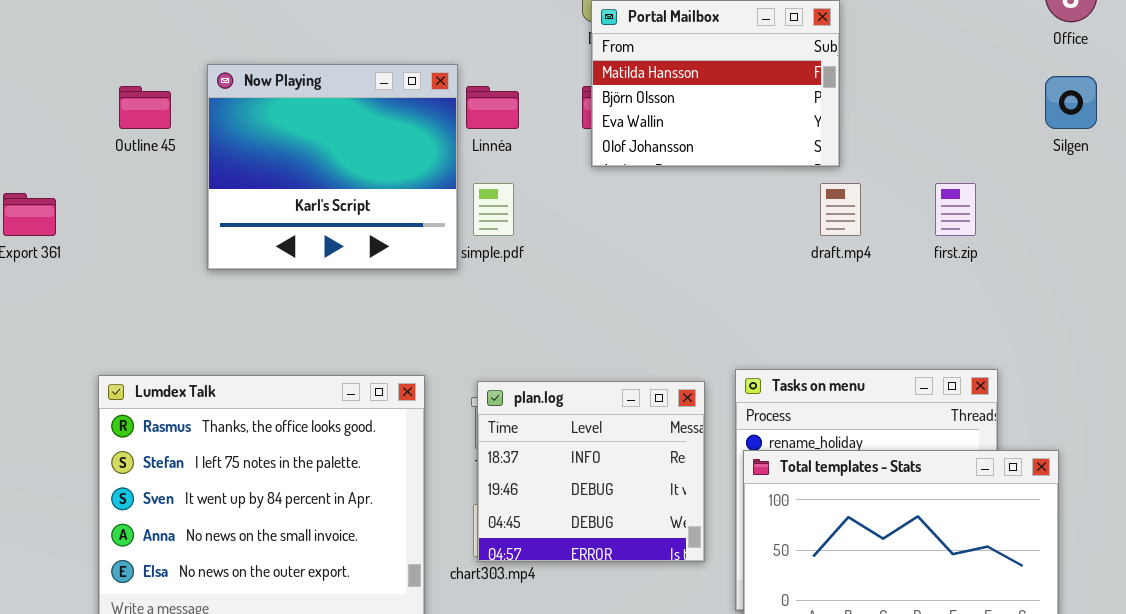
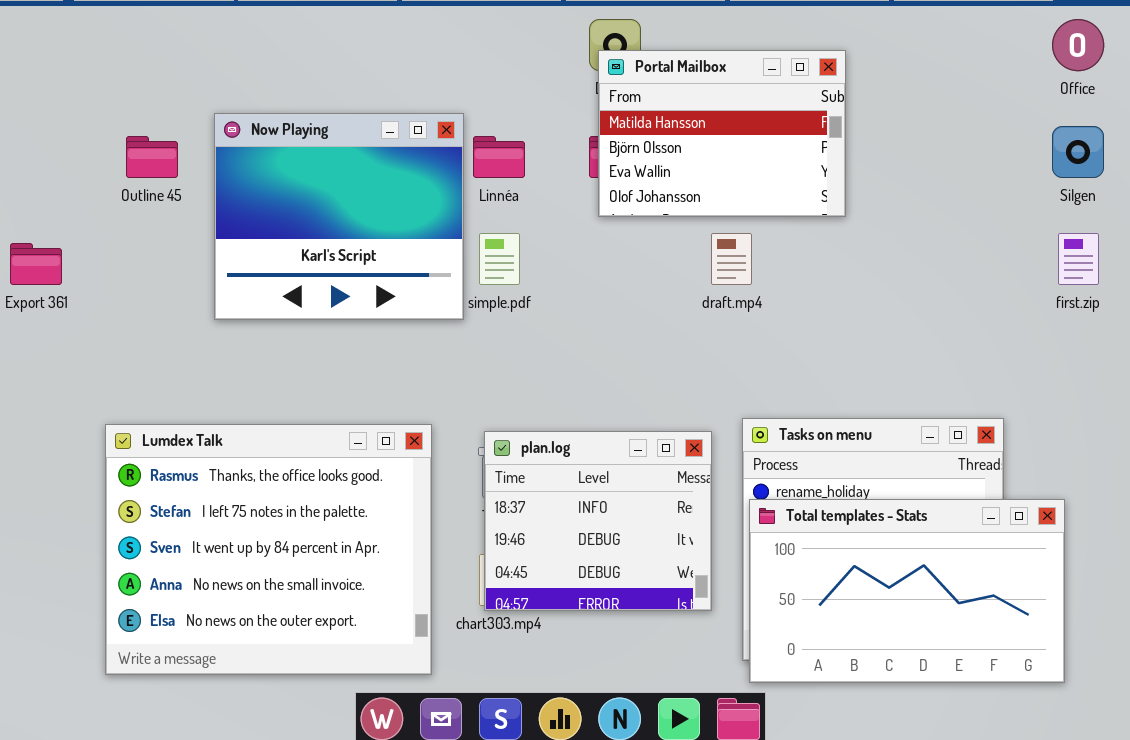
draft.mp4: [820,183,861,236] -> [711,233,752,285], moved
first.zip: [935,183,976,236] -> [1058,233,1099,285], moved

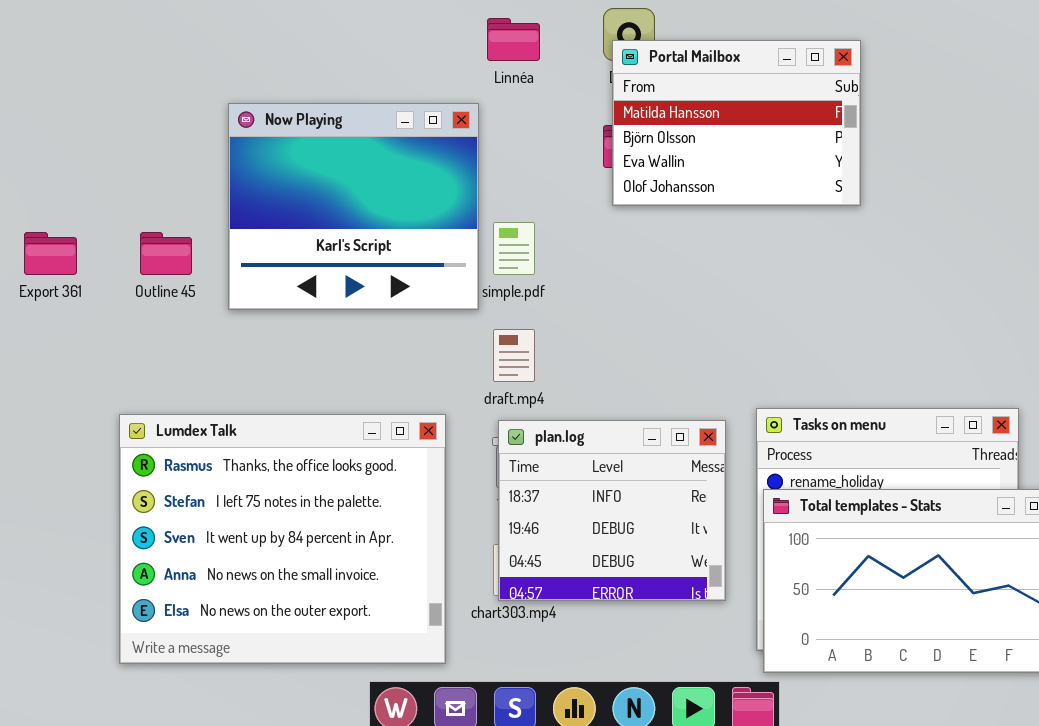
Outline 45: [126,136,178,178] -> [140,232,192,275], moved
Linnéa: [473,136,525,178] -> [487,18,540,61], moved
draft.mp4: [711,233,752,285] -> [493,329,535,382], moved

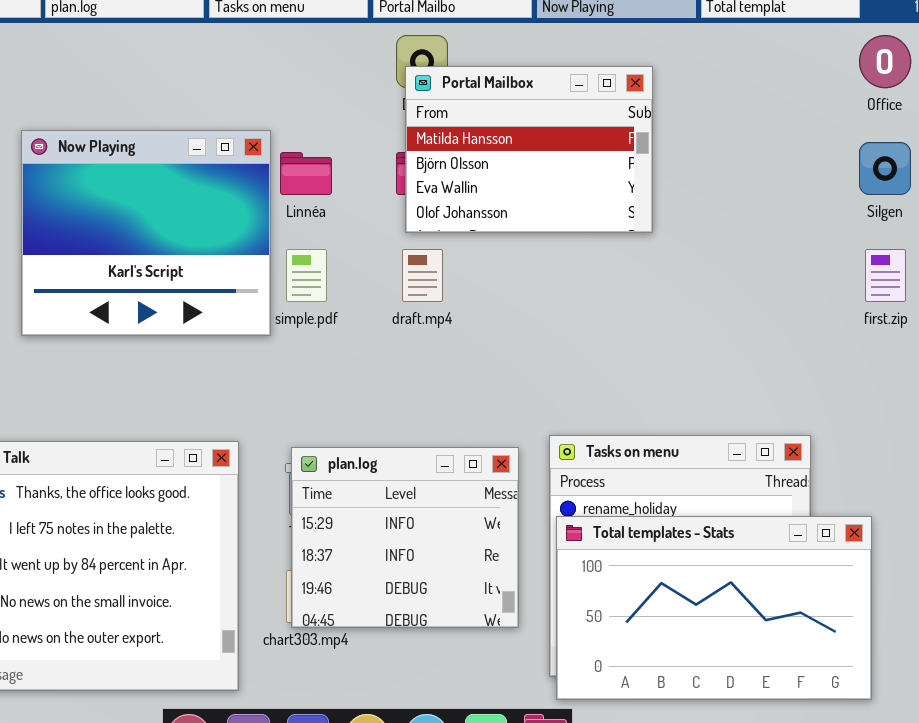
Linnéa: [487,18,540,61] -> [280,152,332,195], moved
draft.mp4: [493,329,535,382] -> [402,249,443,302], moved
plan.log: [498,420,726,601] -> [291,447,519,628], scrolled up 1 row

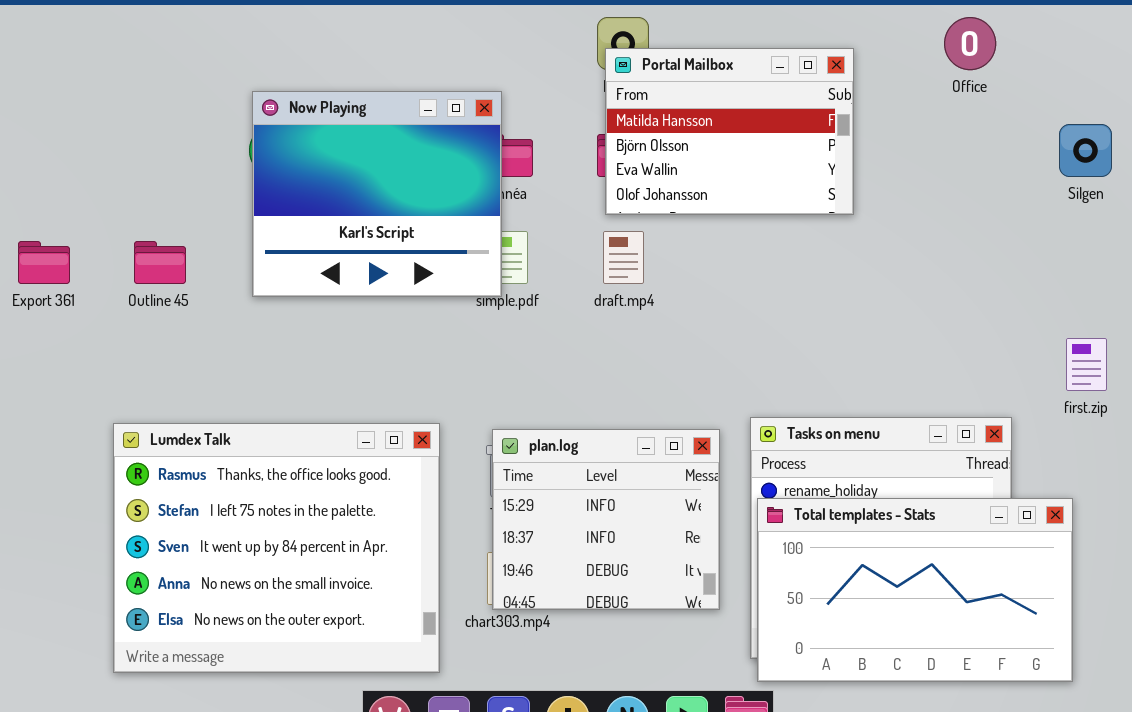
Office: [859,35,911,88] -> [944,17,996,70], moved
Now Playing: [21,130,271,336] -> [252,91,502,297], moved
first.zip: [865,249,906,302] -> [1066,338,1107,391], moved

